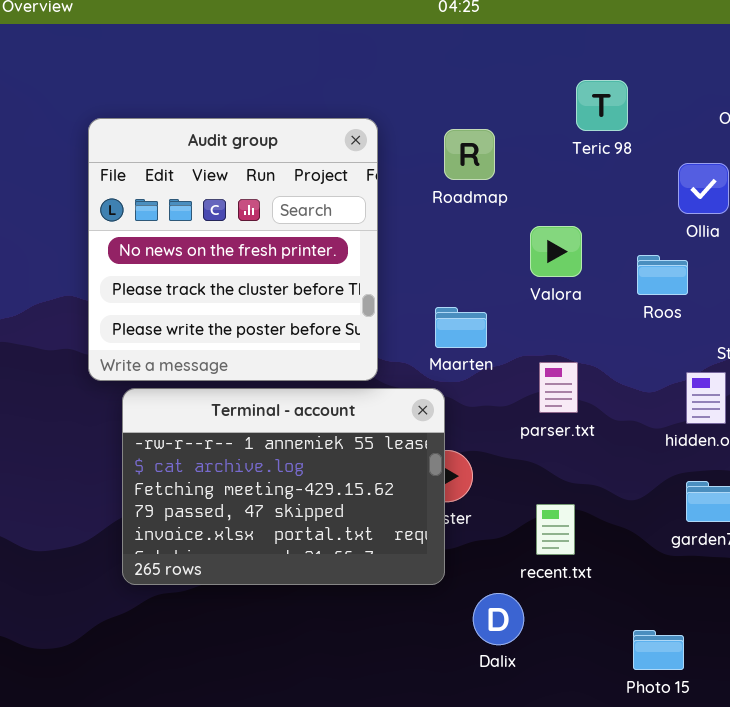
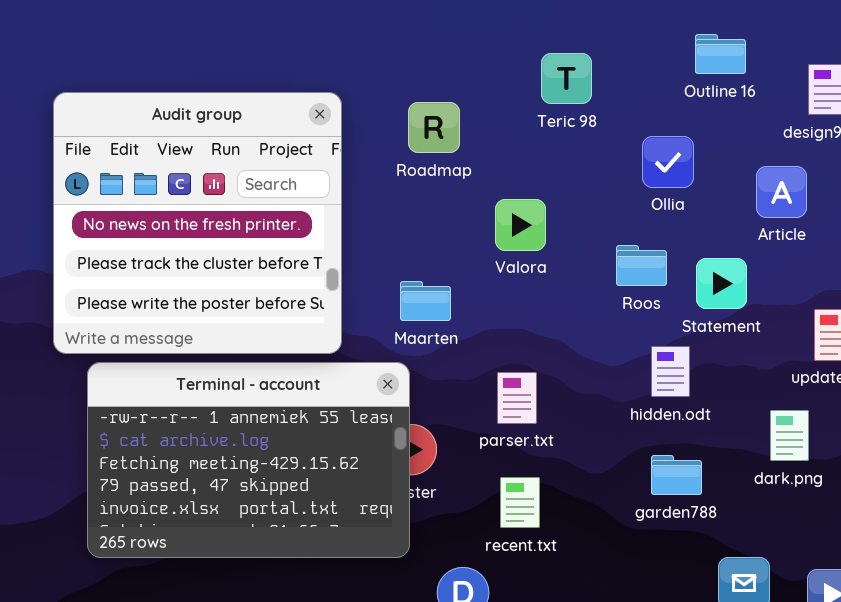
Roos: [637,255,688,295] -> [616,245,667,286], moved
parser.txt: [539,362,578,413] -> [497,372,537,424], moved

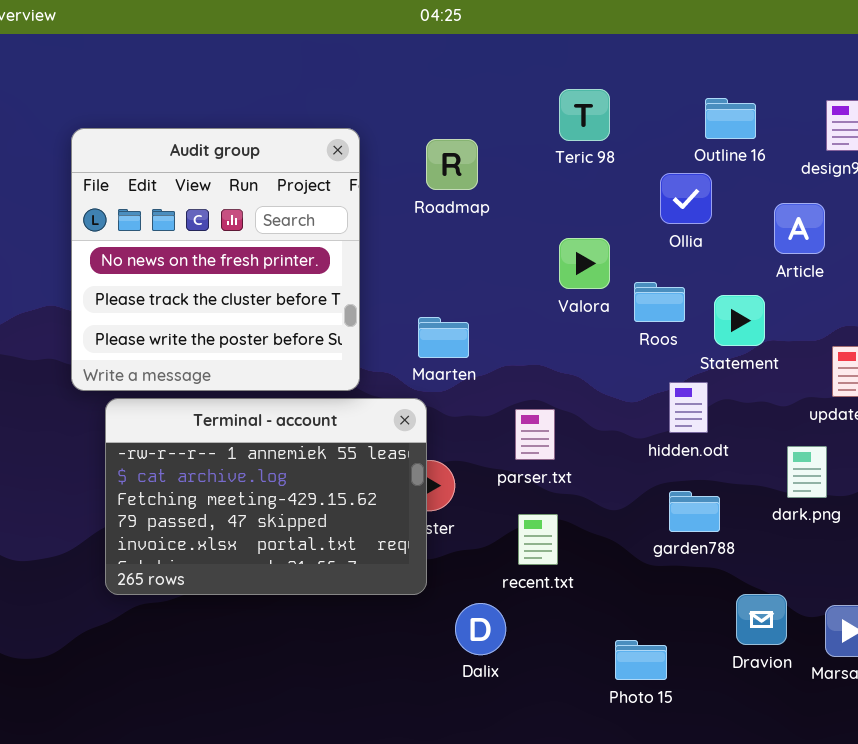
Outline 16: [695,34,746,74] -> [705,98,756,139], moved
Valora: [495,199,546,251] -> [559,238,610,289], moved

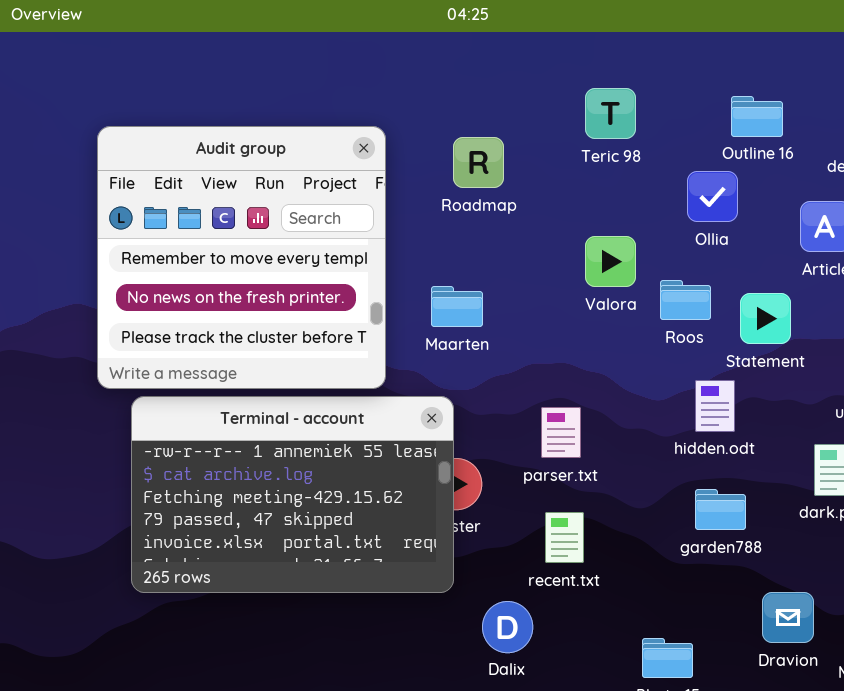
Audit group: [71,128,360,391] -> [97,126,386,389], scrolled up 1 row
Maarten: [418,317,469,358] -> [431,286,483,327], moved

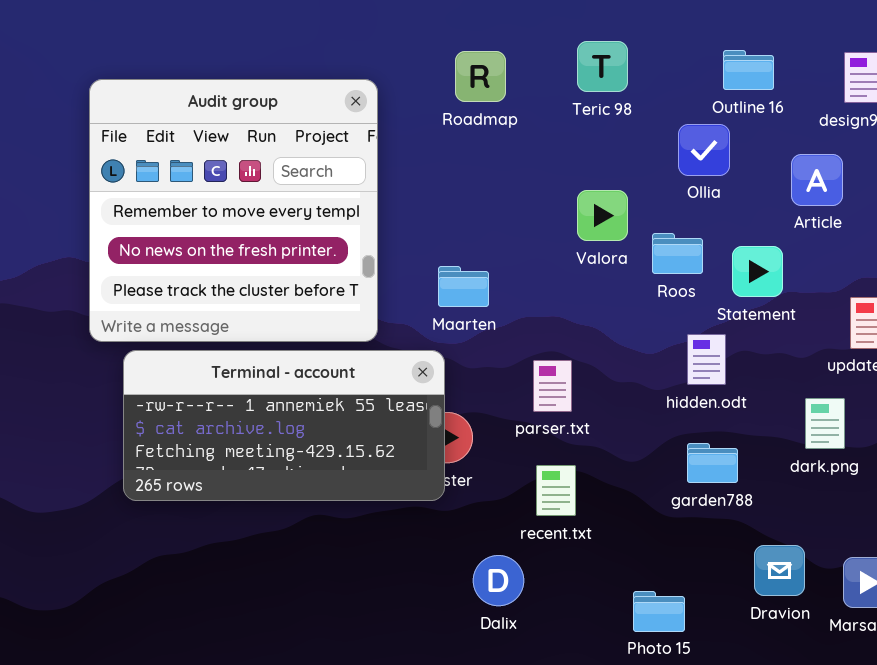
Roadmap: [453,137,504,188] -> [455,51,506,102], moved
Maarten: [431,286,483,327] -> [438,266,489,307], moved
Terminal - account: [131,396,454,593] -> [123,350,445,501], resized

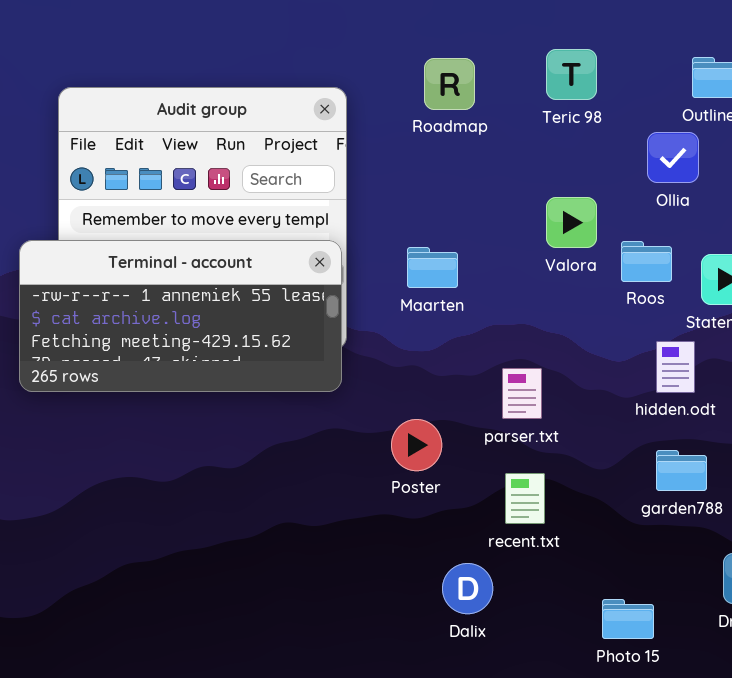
Maarten: [438,266,489,307] -> [407,247,458,288], moved
Terminal - account: [123,350,445,501] -> [19,240,342,392], moved

